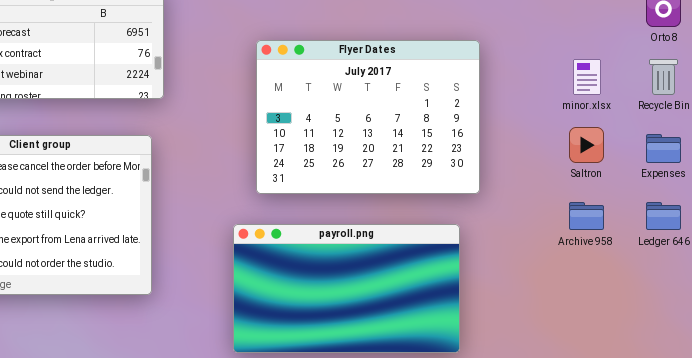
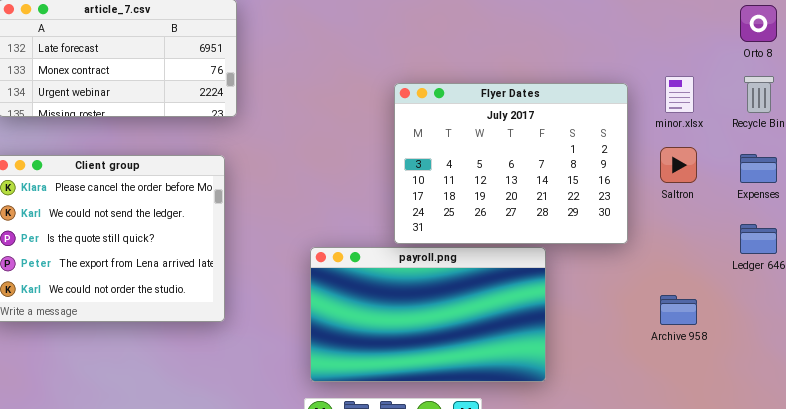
Flyer Dates: [256,40,480,194] -> [394,83,628,244], moved
Archive 958: [569,202,604,230] -> [660,295,697,325], moved

